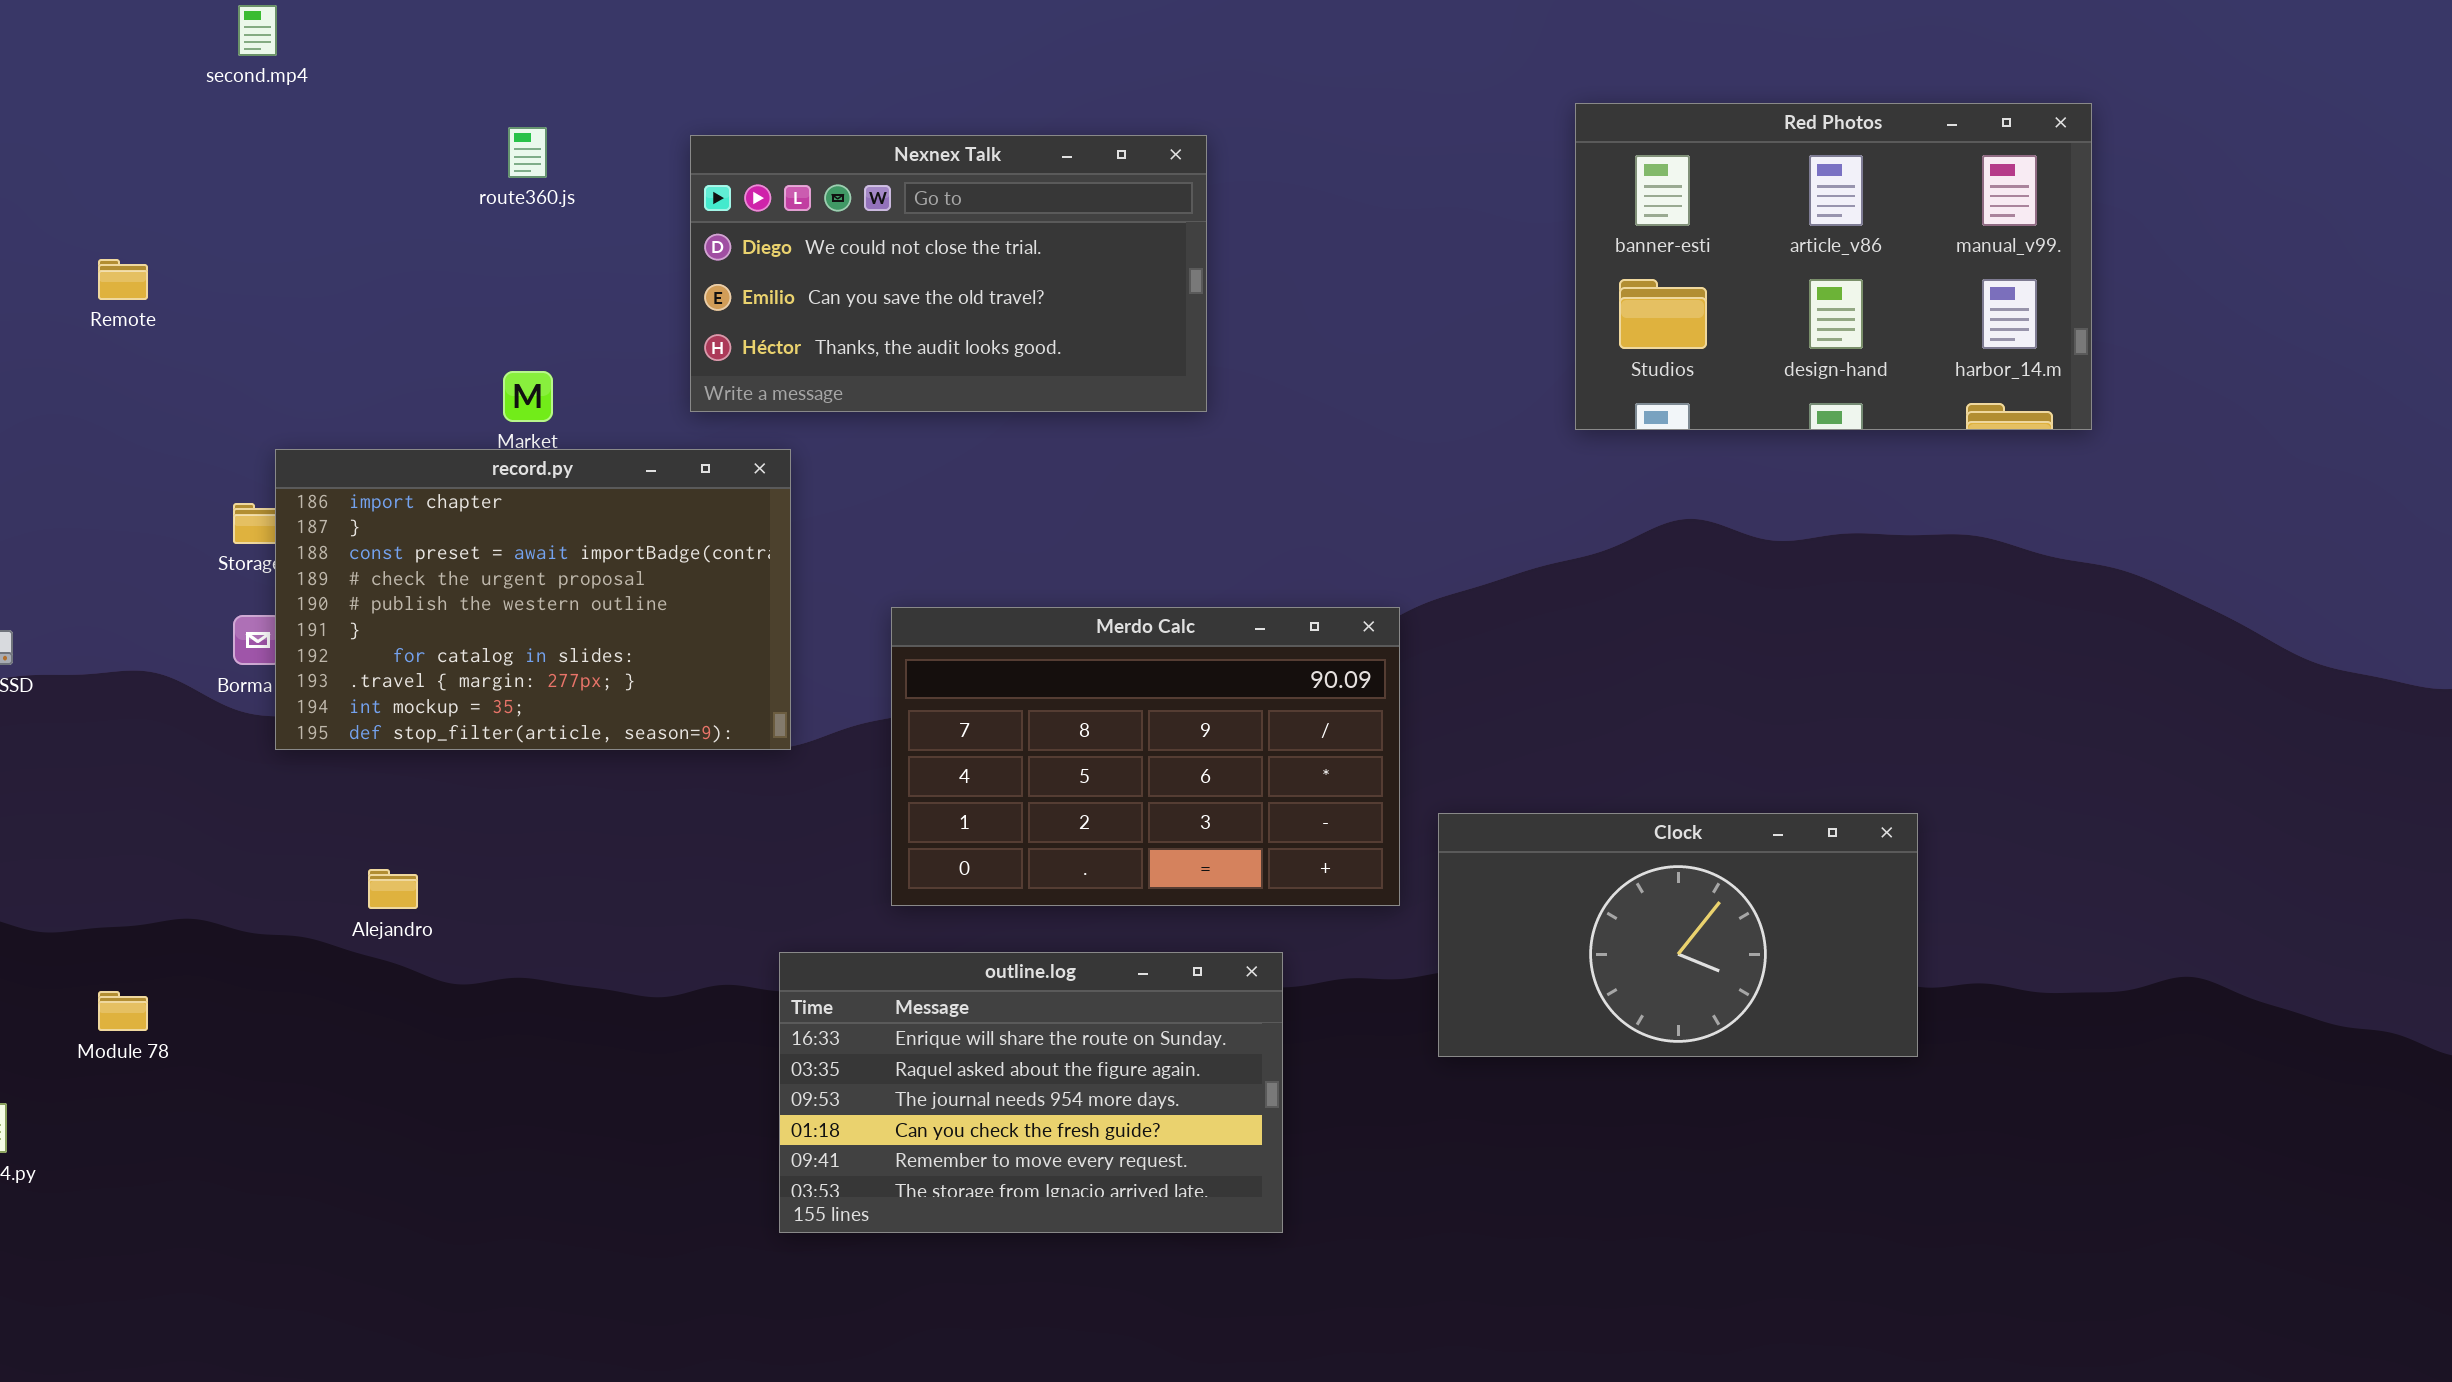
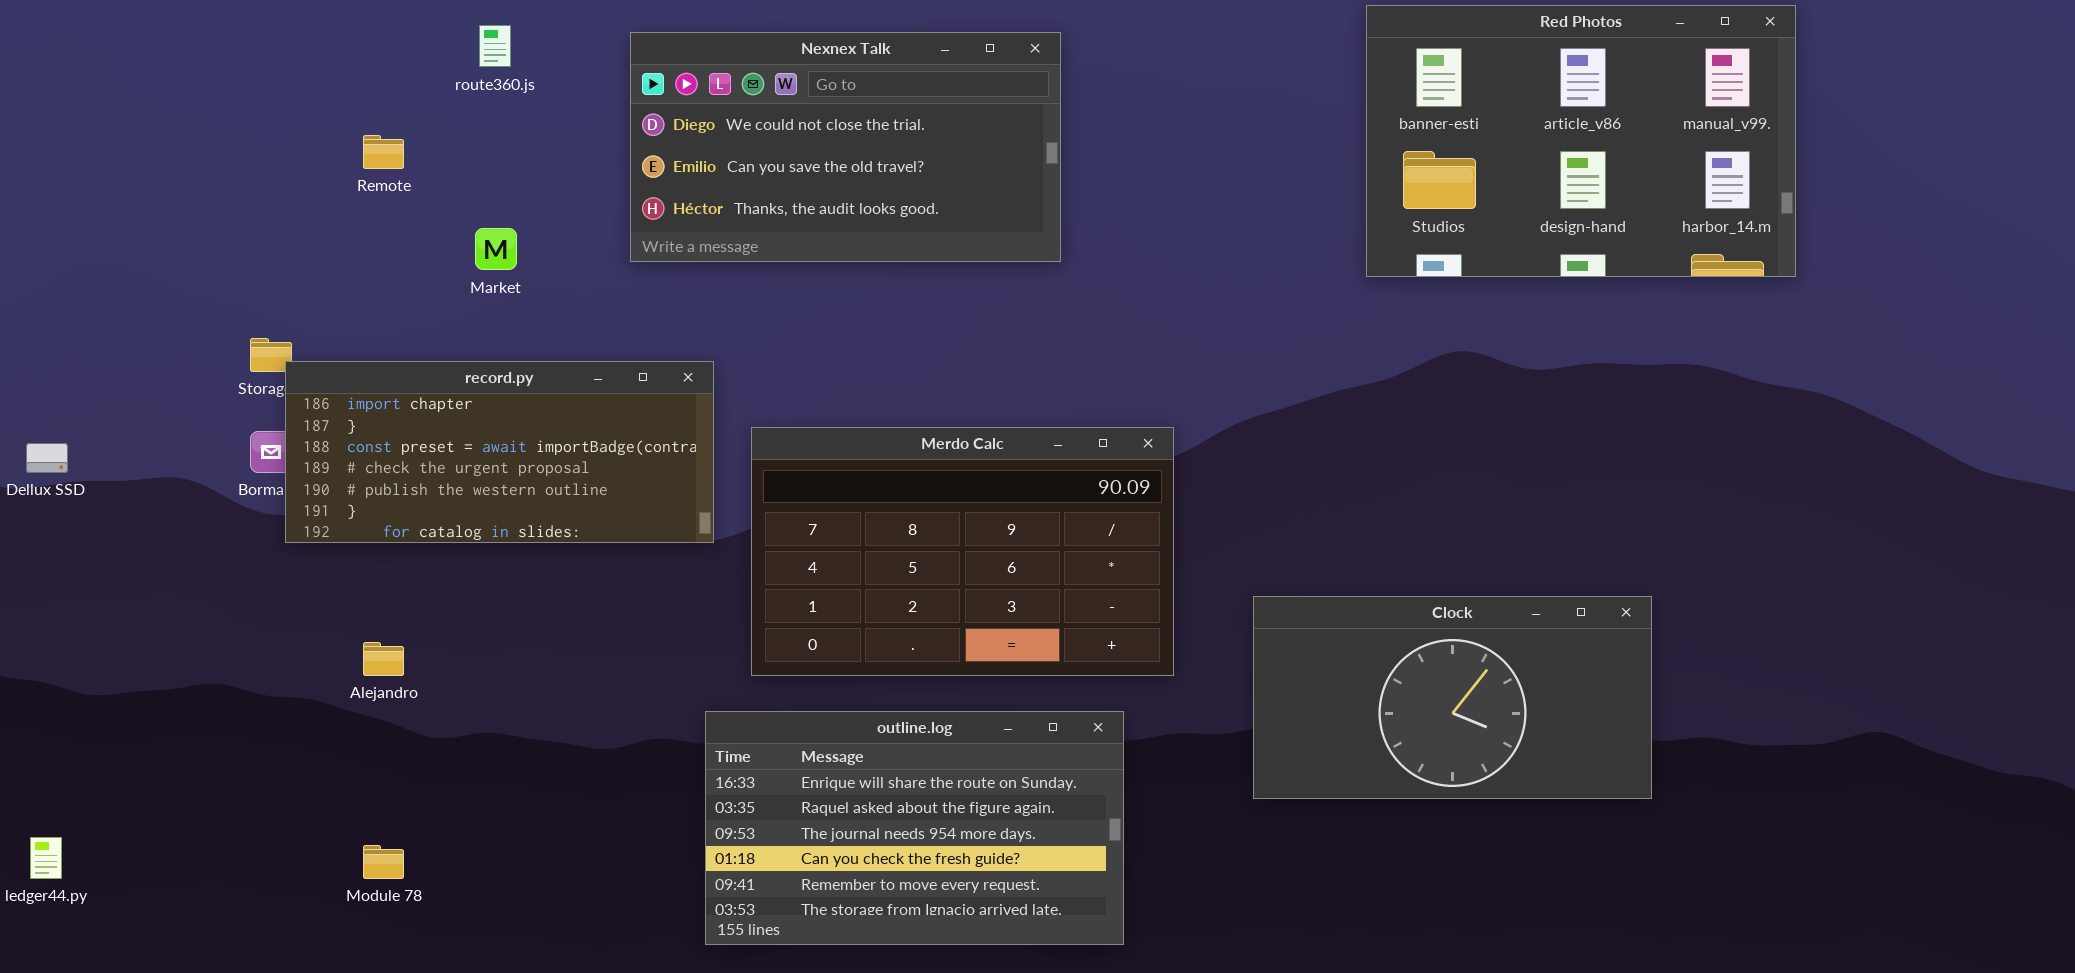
Remote: [98,259,148,300] -> [363,135,404,169], moved
record.py: [275,449,791,750] -> [285,361,714,543], resized
Merdo Calc: [891,607,1400,906] -> [751,427,1174,676], moved
Module 78: [98,991,148,1031] -> [363,845,404,879], moved

